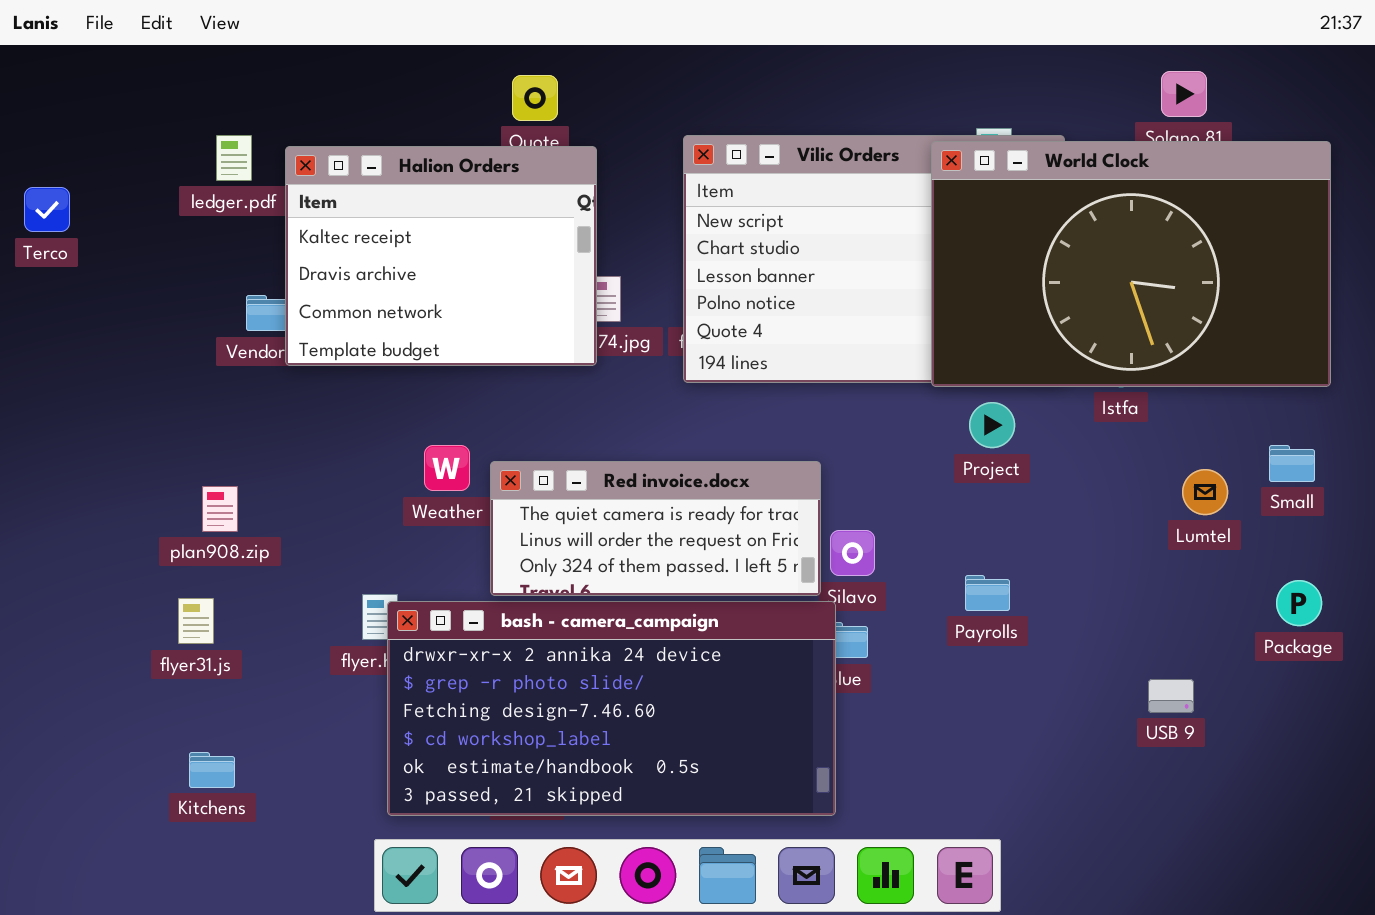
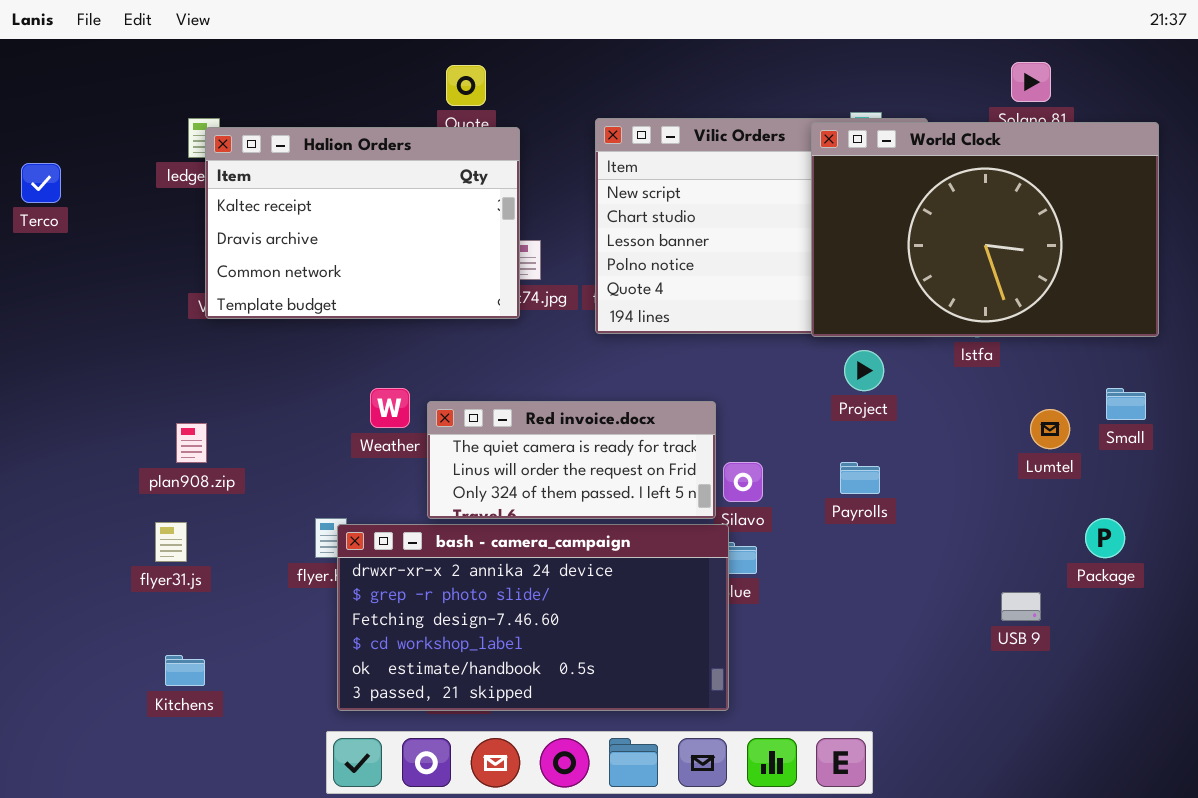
Halion Orders: [285,146,597,366] -> [205,127,520,319], resized
Payrolls: [965,575,1010,611] -> [840,462,880,494], moved
Package: [1276,580,1322,626] -> [1085,518,1125,558], moved

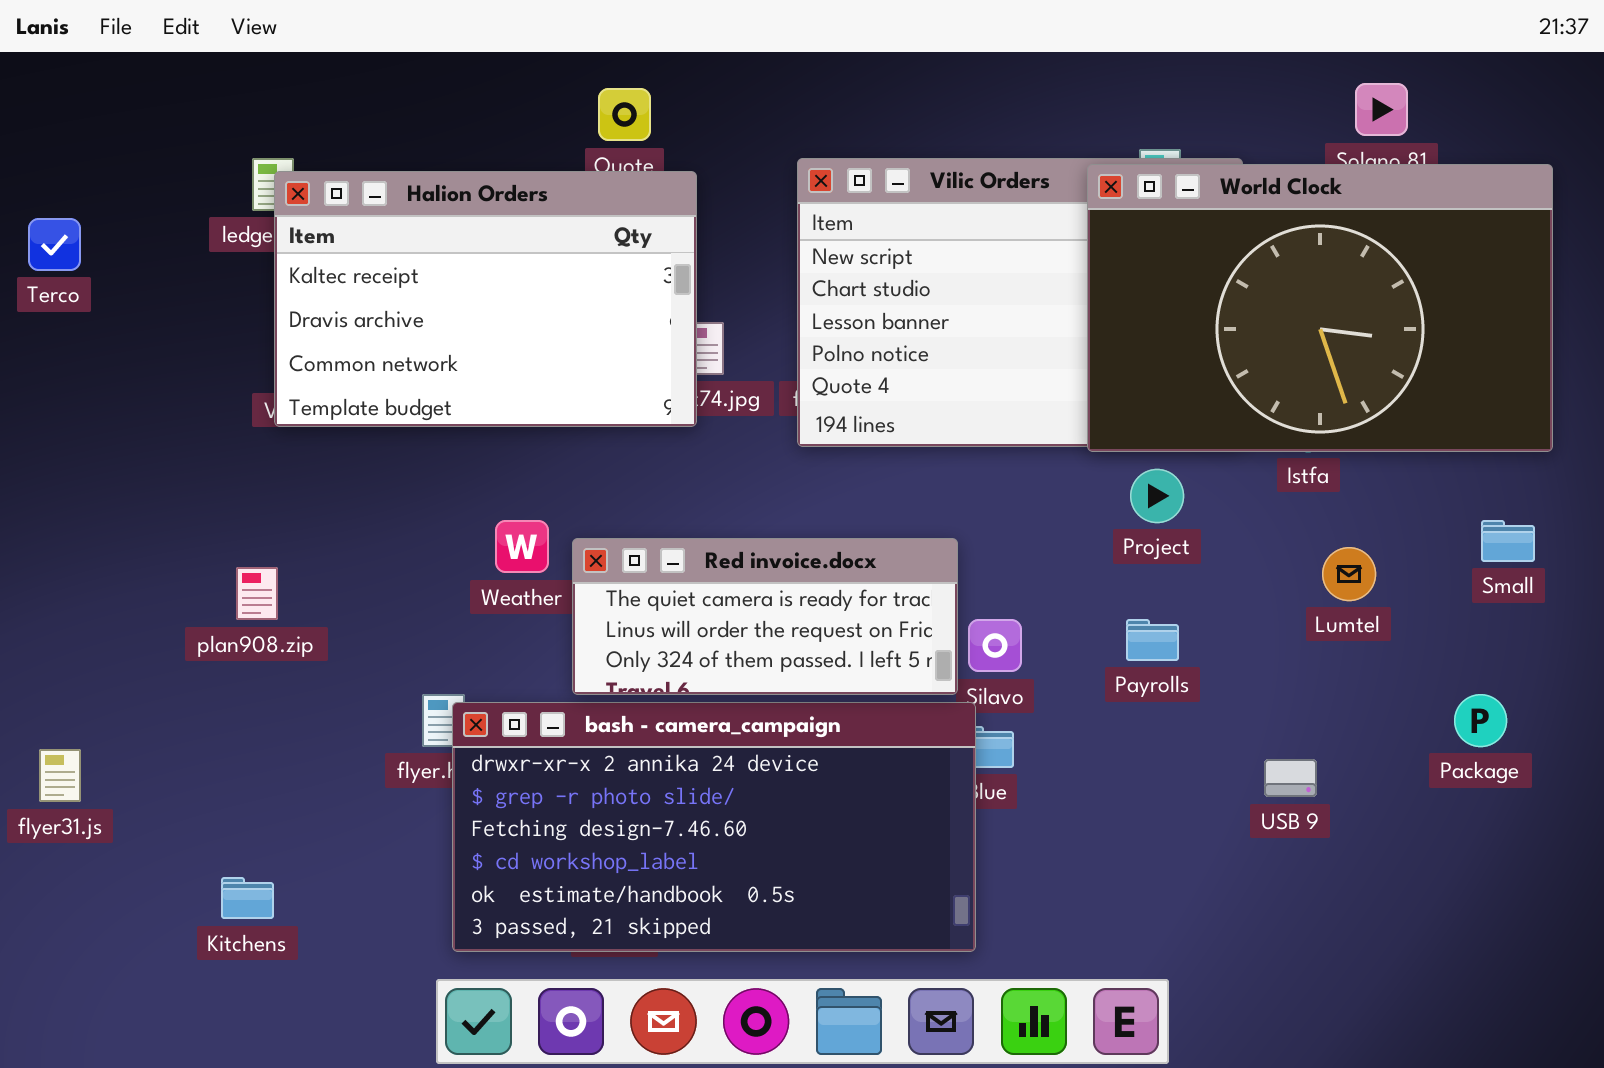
Lumtel: [1030,409,1070,449] -> [1322,547,1376,601], moved
flyer31.js: [155,522,187,562] -> [39,749,81,802], moved
USB 9: [1001,592,1041,621] -> [1264,759,1317,797], moved

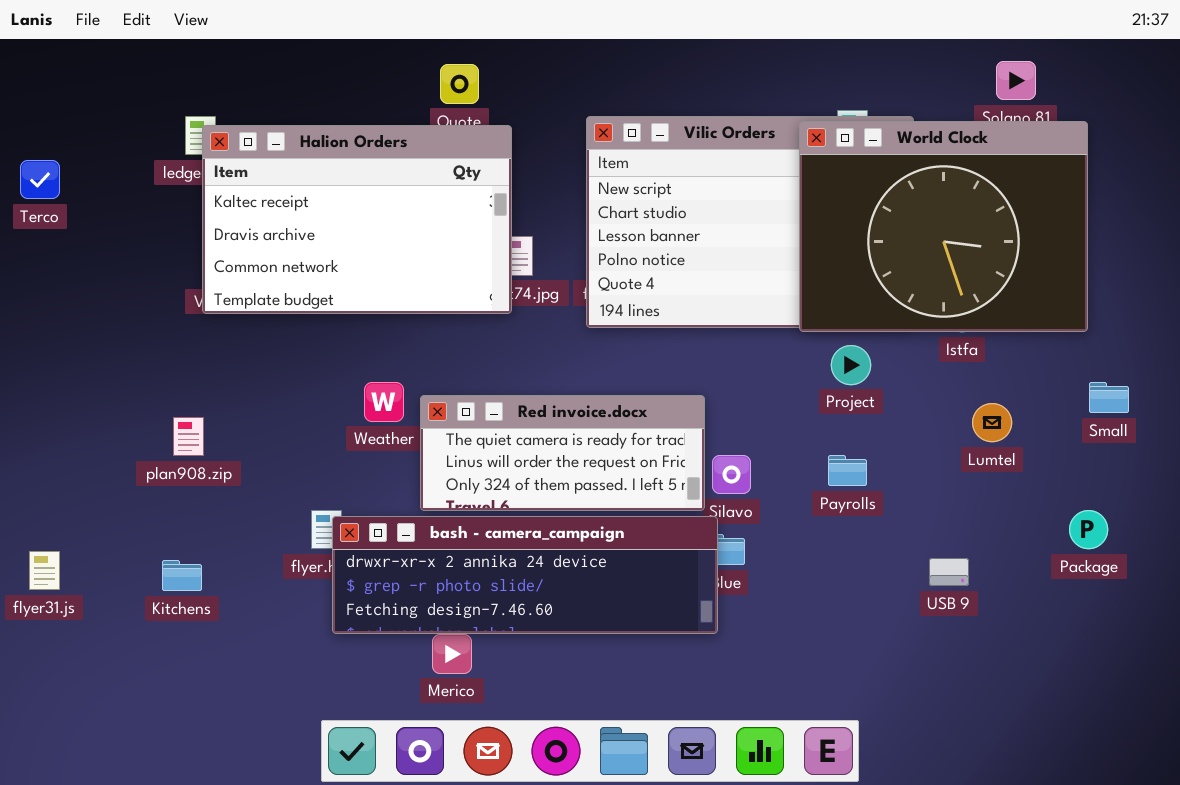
World Clock: [1087,164,1553,452] -> [799,121,1088,332], resized
bash - camera_campaign: [452,702,976,952] -> [332,516,718,634], resized
Kitchens: [221,877,274,919] -> [162,560,202,591], moved

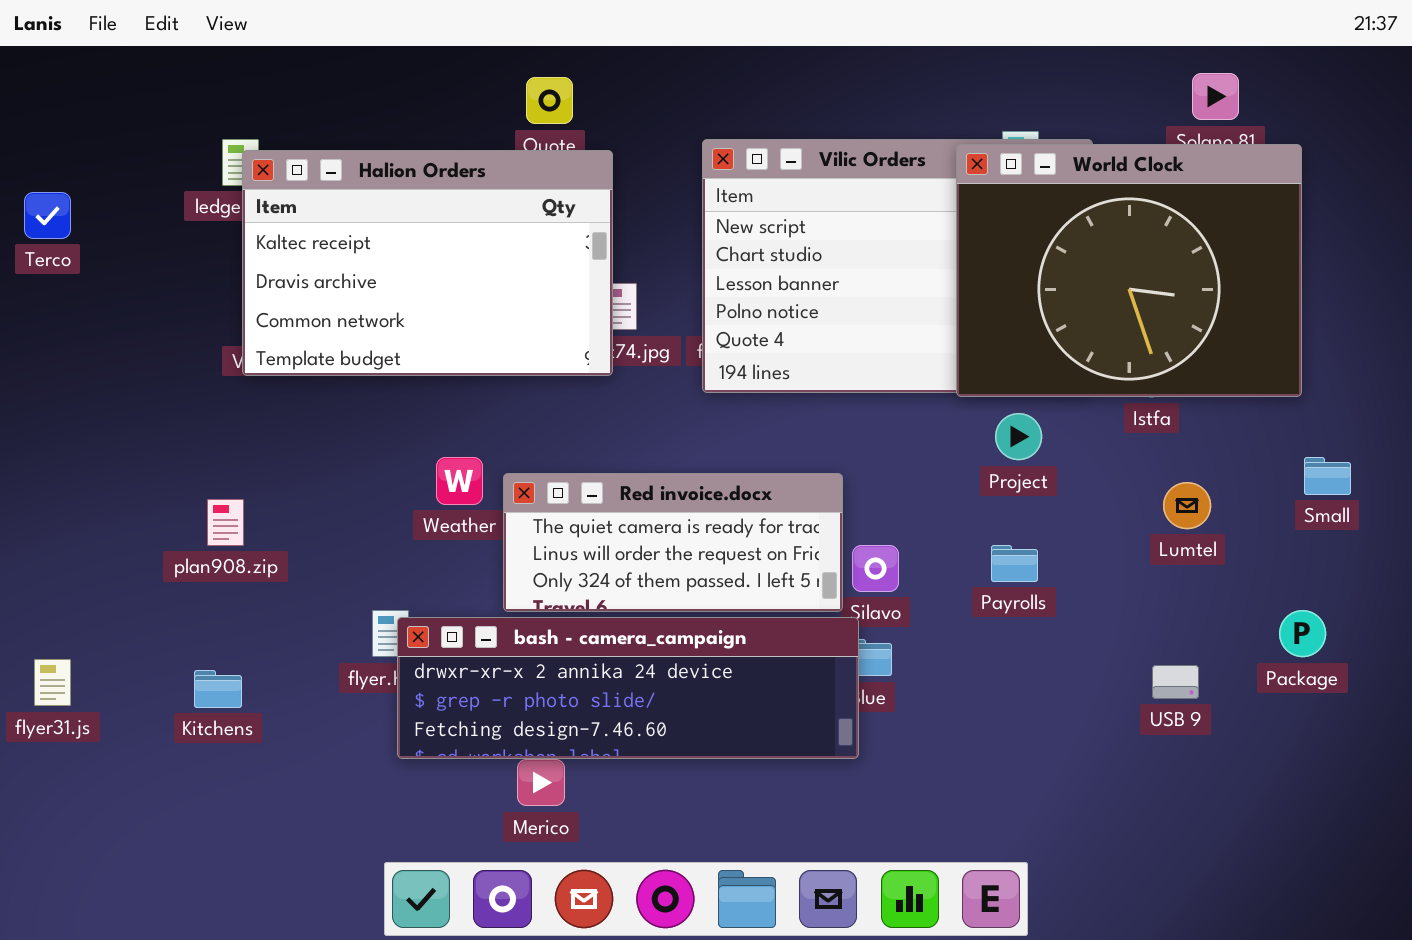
USB 9: [929,558,969,586] -> [1152,665,1199,699], moved

